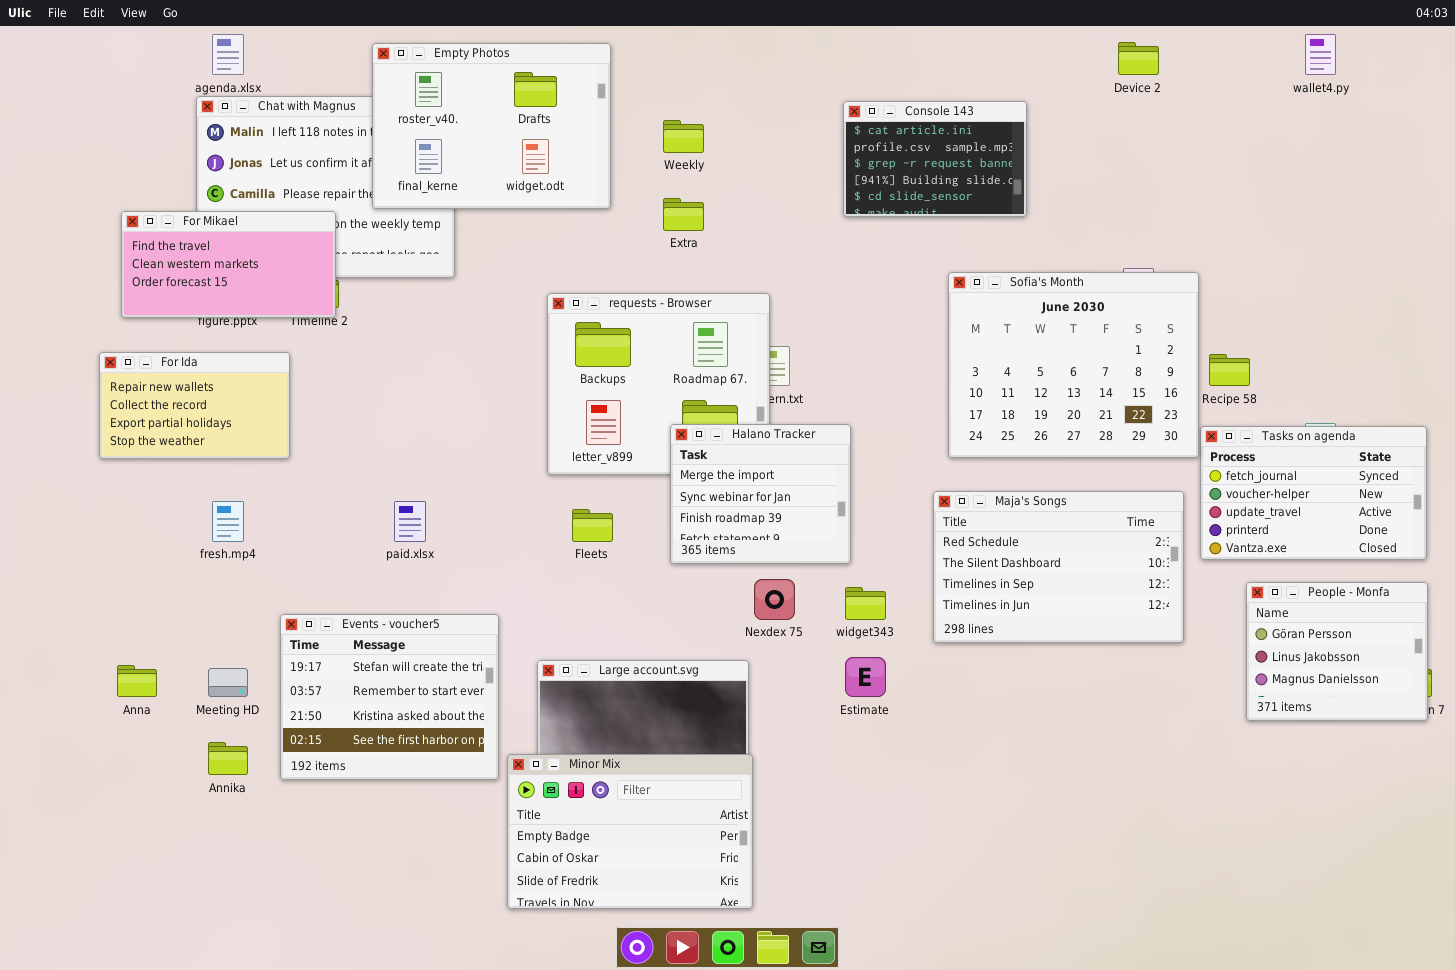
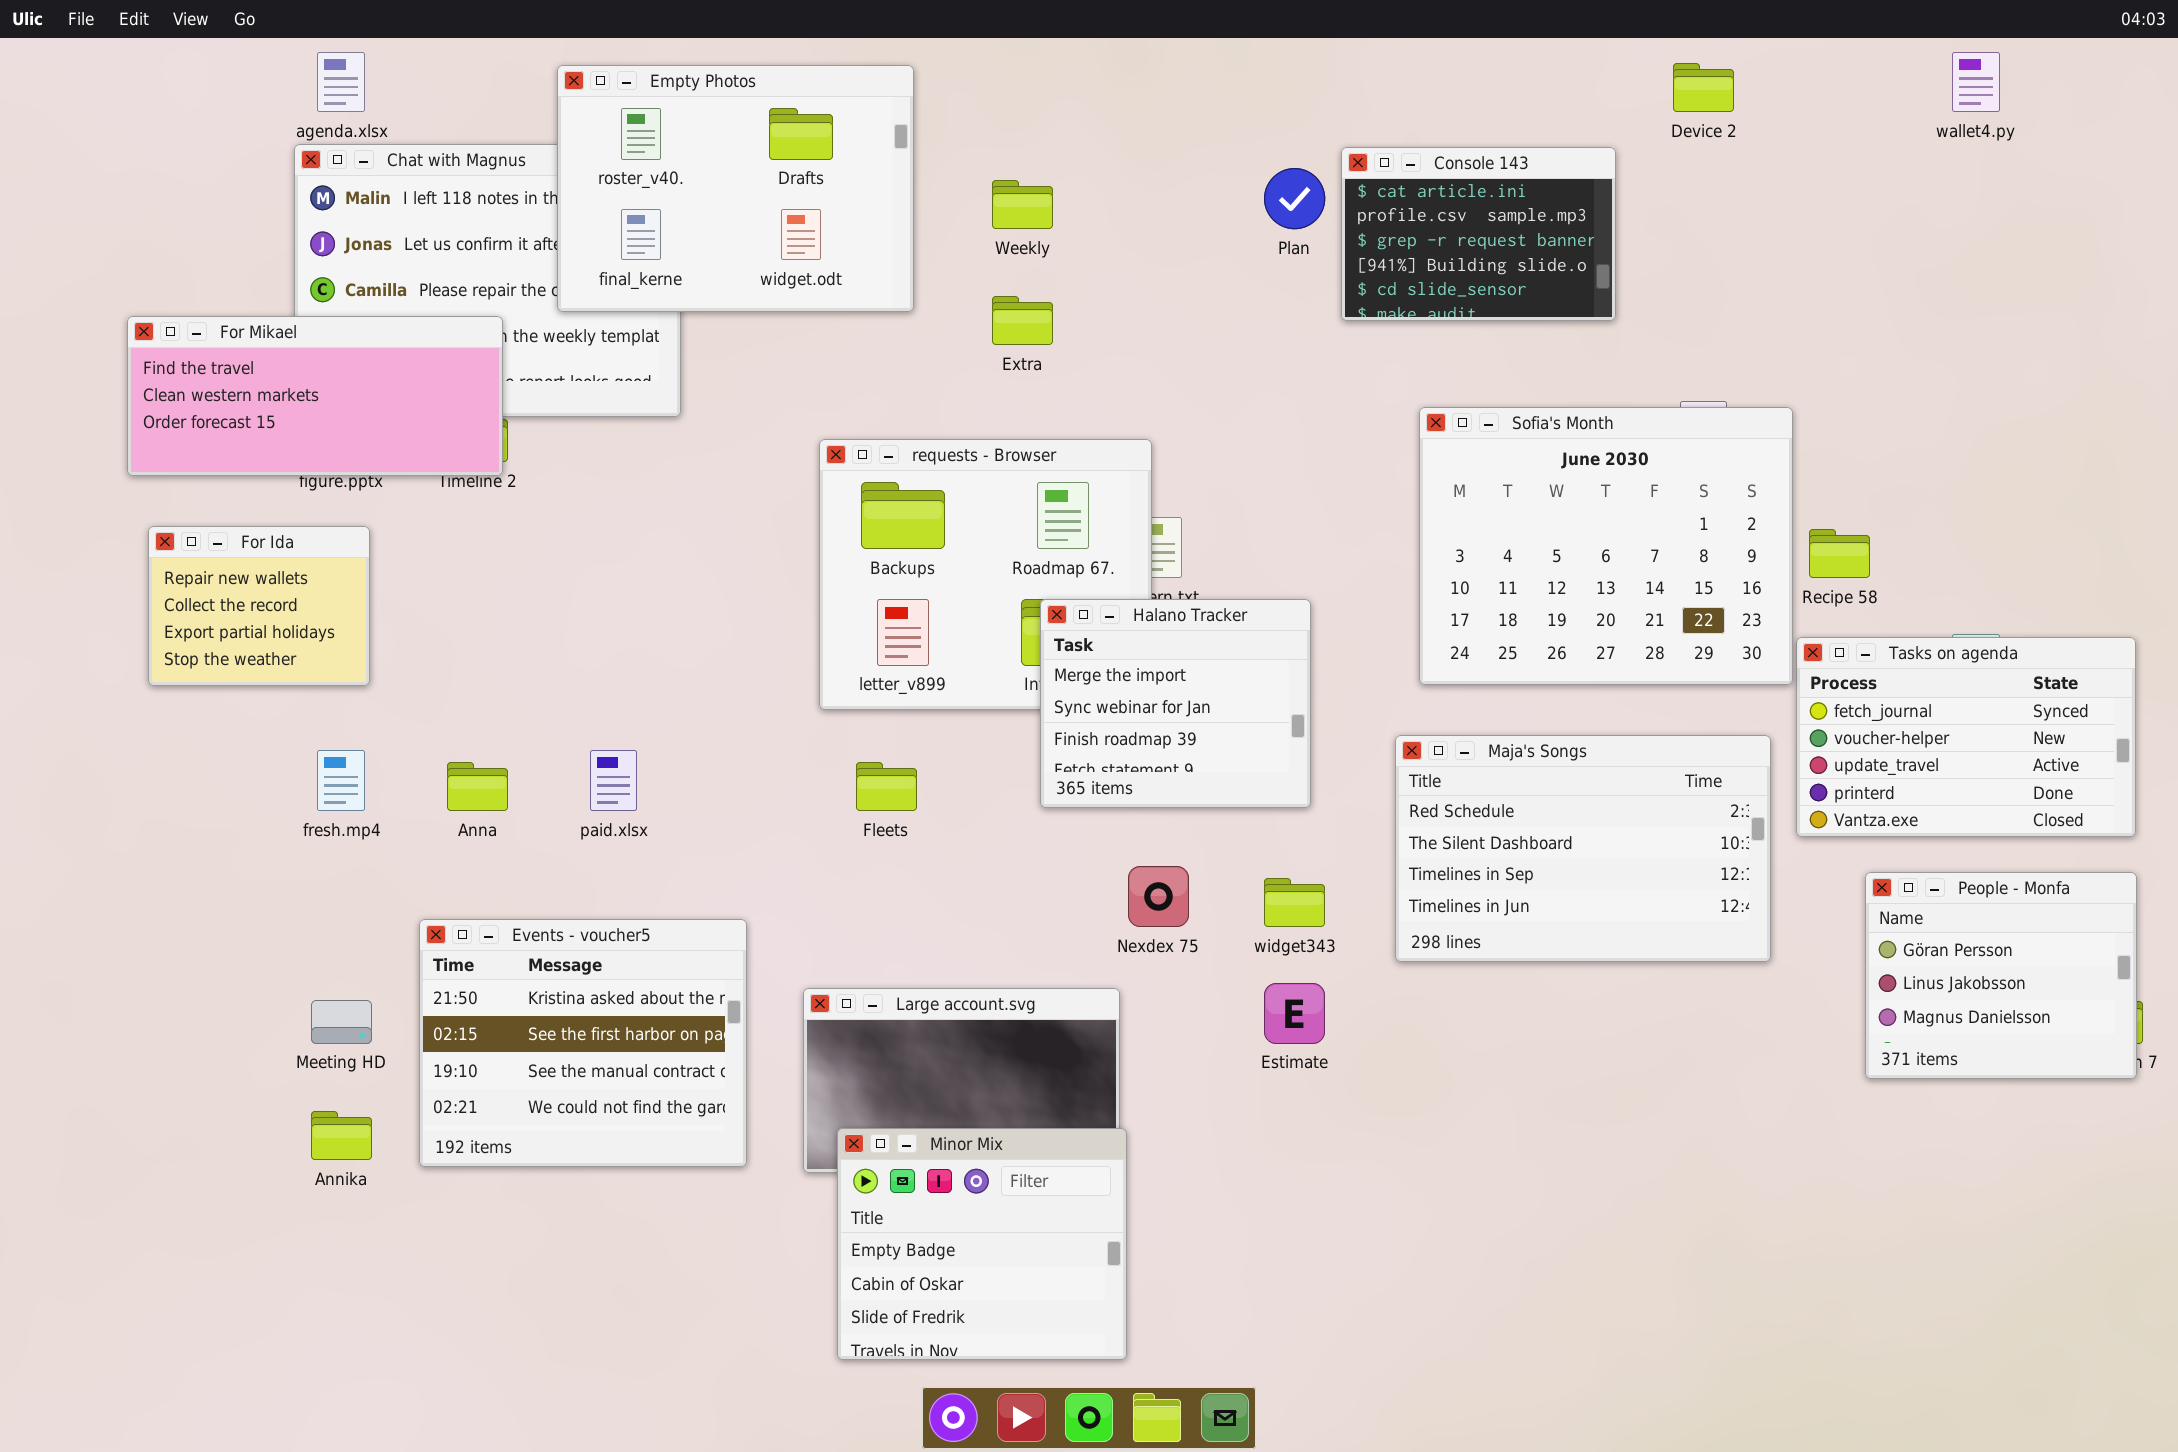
Console 143: [843,101,1027,217] -> [1341,147,1616,321], moved
For Mikael: [121,211,336,318] -> [127,316,503,476], resized
For Ida: [99,352,290,459] -> [148,526,370,686], resized
Halano Tracker: [670,424,851,564] -> [1040,599,1311,808], moved
Events - voucher5: [280,614,499,780] -> [419,919,747,1167], scrolled down 2 rows
Anna: [117,665,157,697] -> [447,762,508,811], moved
Minor Mix: [507,754,753,909] -> [837,1128,1127,1360], resized

